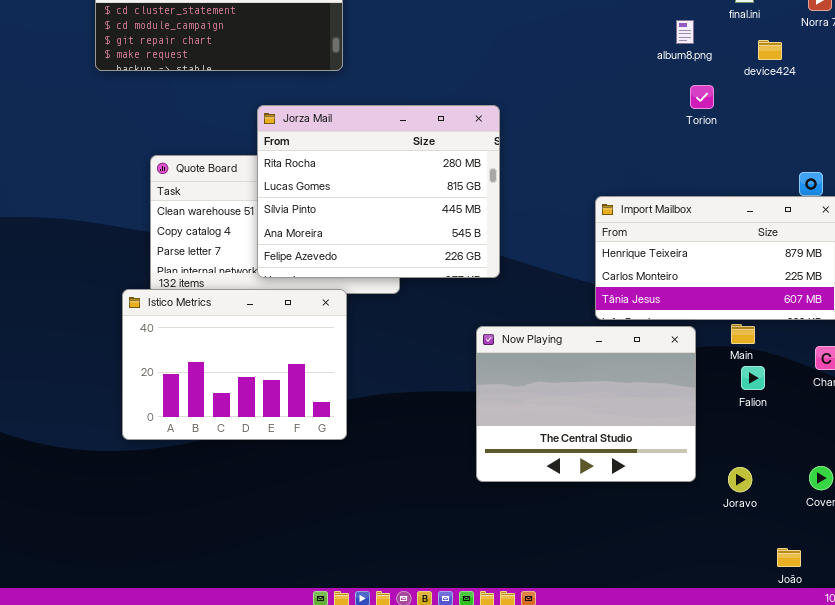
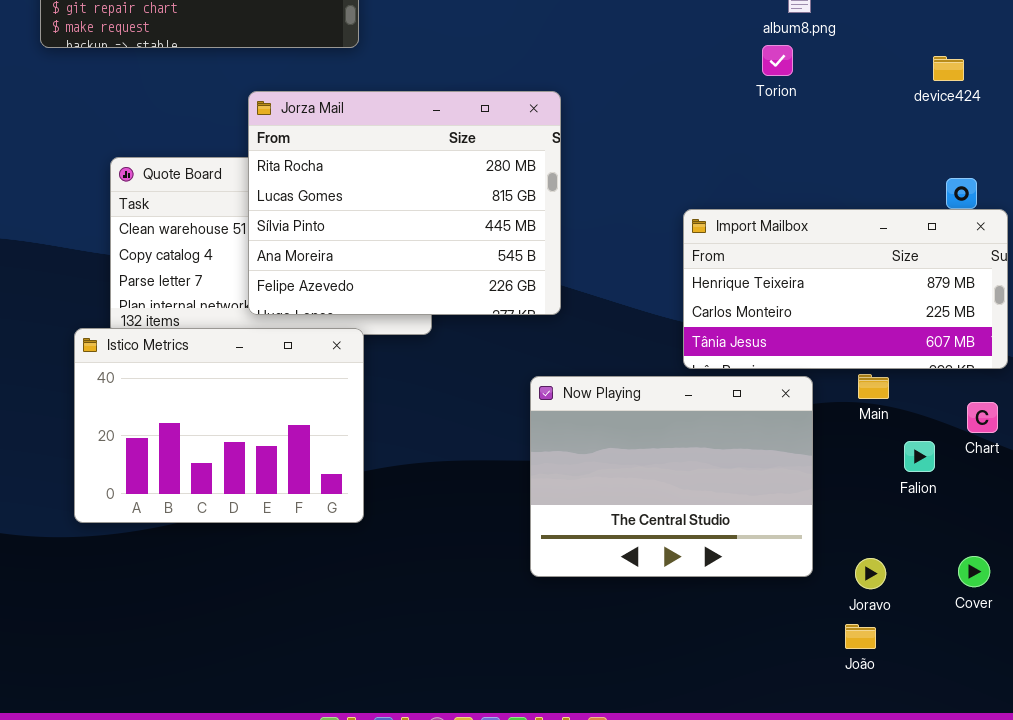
device424: [758,40,782,60] -> [933,56,964,81], moved
Torion: [690,85,714,109] -> [762,45,793,76], moved
Falion: [741,366,765,390] -> [904,441,935,472], moved
João: [777,548,801,567] -> [845,624,876,649], moved

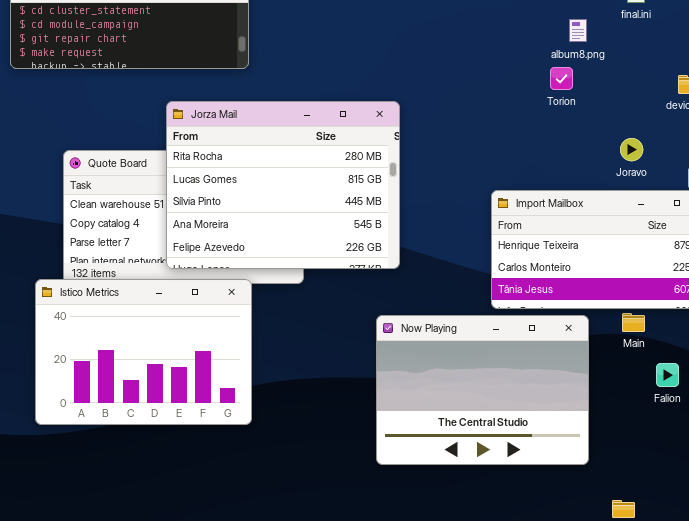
Joravo: [855,558,886,589] -> [620,138,643,161], moved

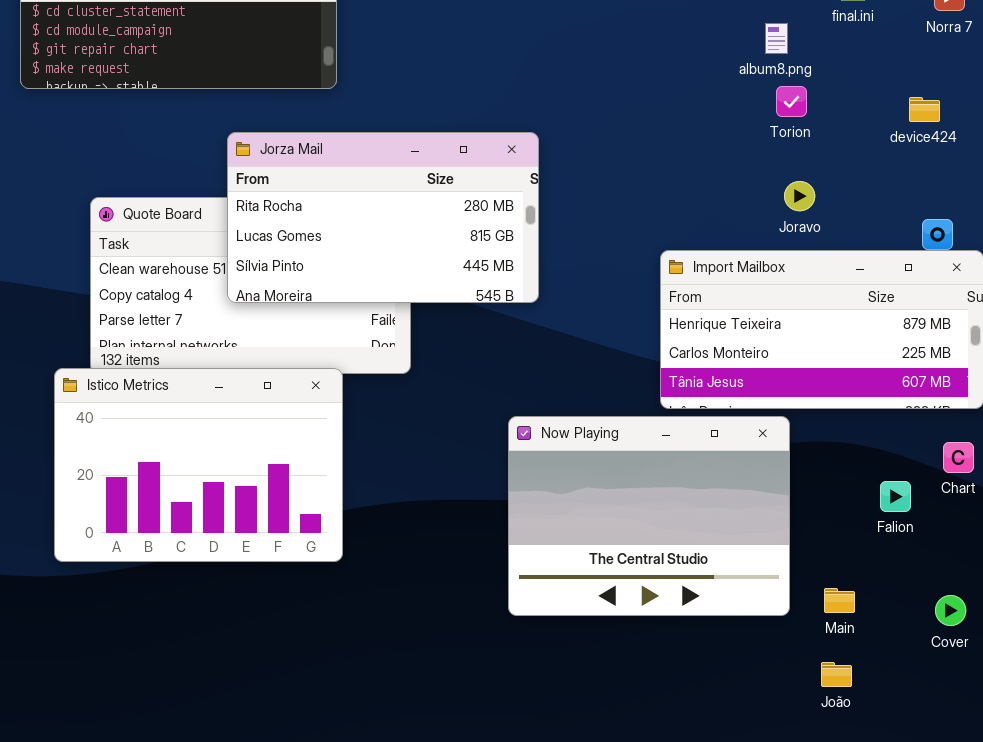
Torion: [550,67,573,90] -> [776,86,807,117], moved
Jorza Mail: [166,101,400,269] -> [227,132,539,303], resized
Joravo: [620,138,643,161] -> [784,181,815,211], moved
Main: [622,313,645,332] -> [824,588,855,613], moved

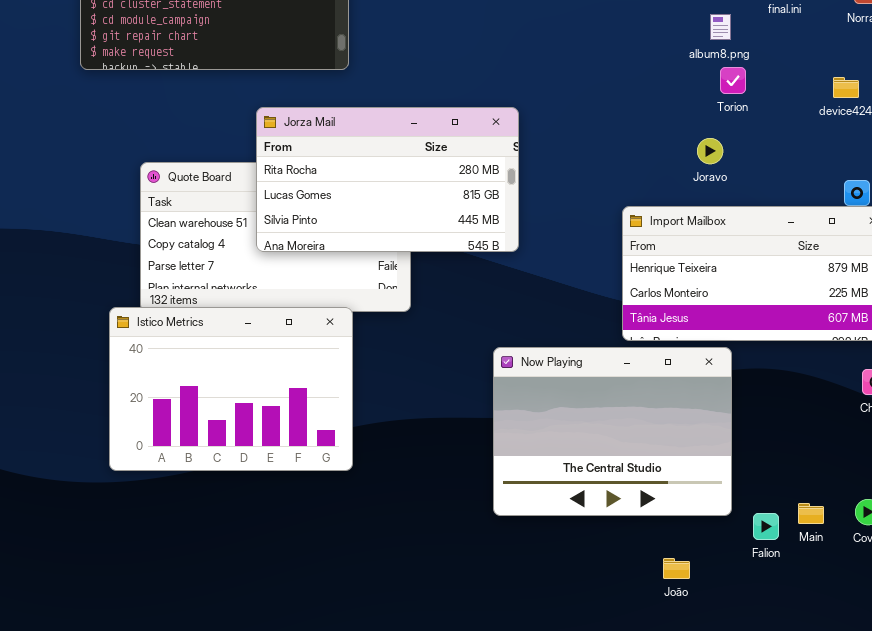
Joravo: [784,181,815,211] -> [697,138,723,164], moved
Falion: [880,481,911,512] -> [753,513,779,540], moved
Main: [824,588,855,613] -> [798,503,824,524], moved
João: [821,662,852,687] -> [663,558,690,579], moved

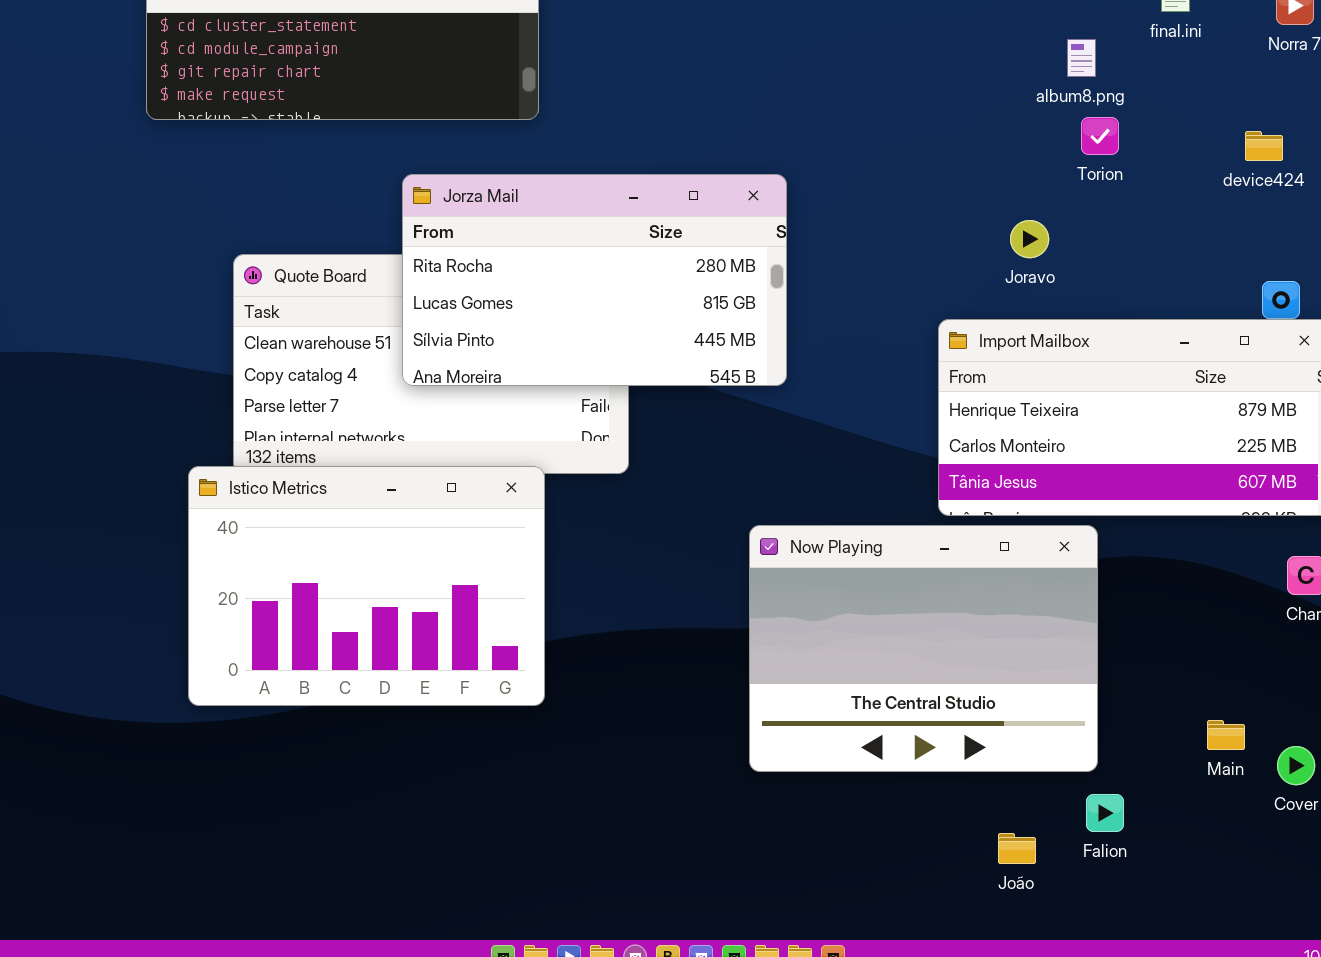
Joravo: [697,138,723,164] -> [1010,220,1049,258], moved
Main: [798,503,824,524] -> [1207,720,1245,750], moved
Falion: [753,513,779,540] -> [1086,794,1124,832], moved

